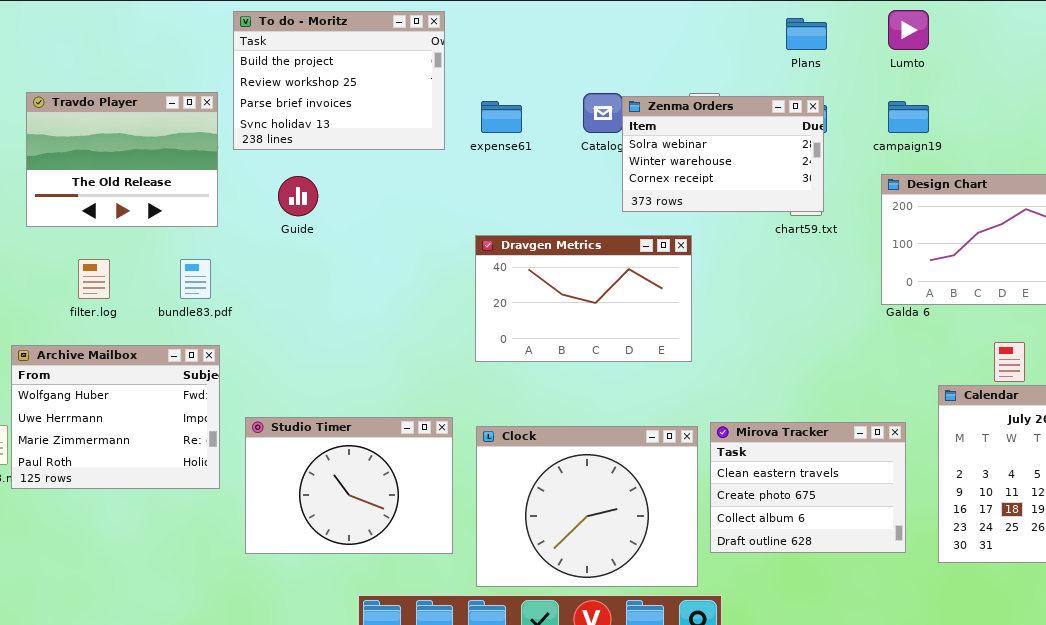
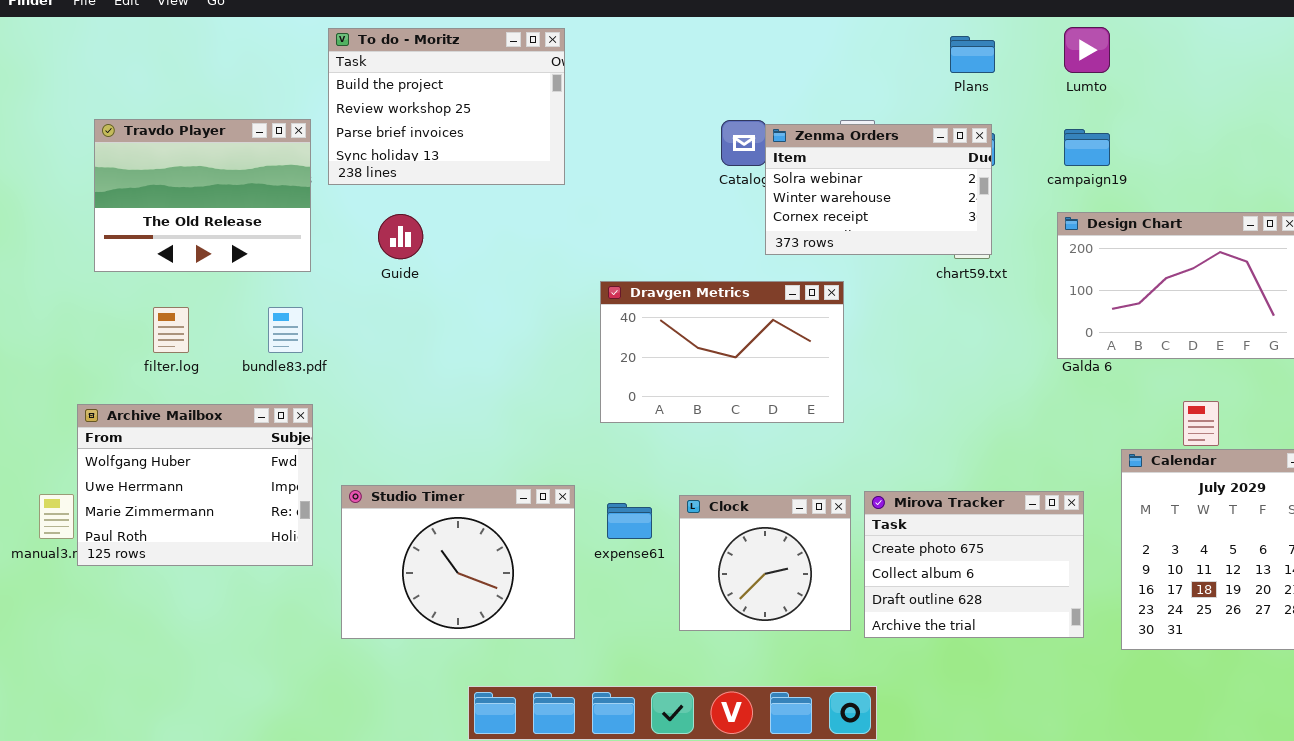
expense61: [481,101,522,133] -> [607,503,652,539], moved
Mirova Tracker: [710,422,906,553] -> [864,491,1084,638], scrolled down 1 row
Clock: [476,426,698,587] -> [679,495,851,631], resized

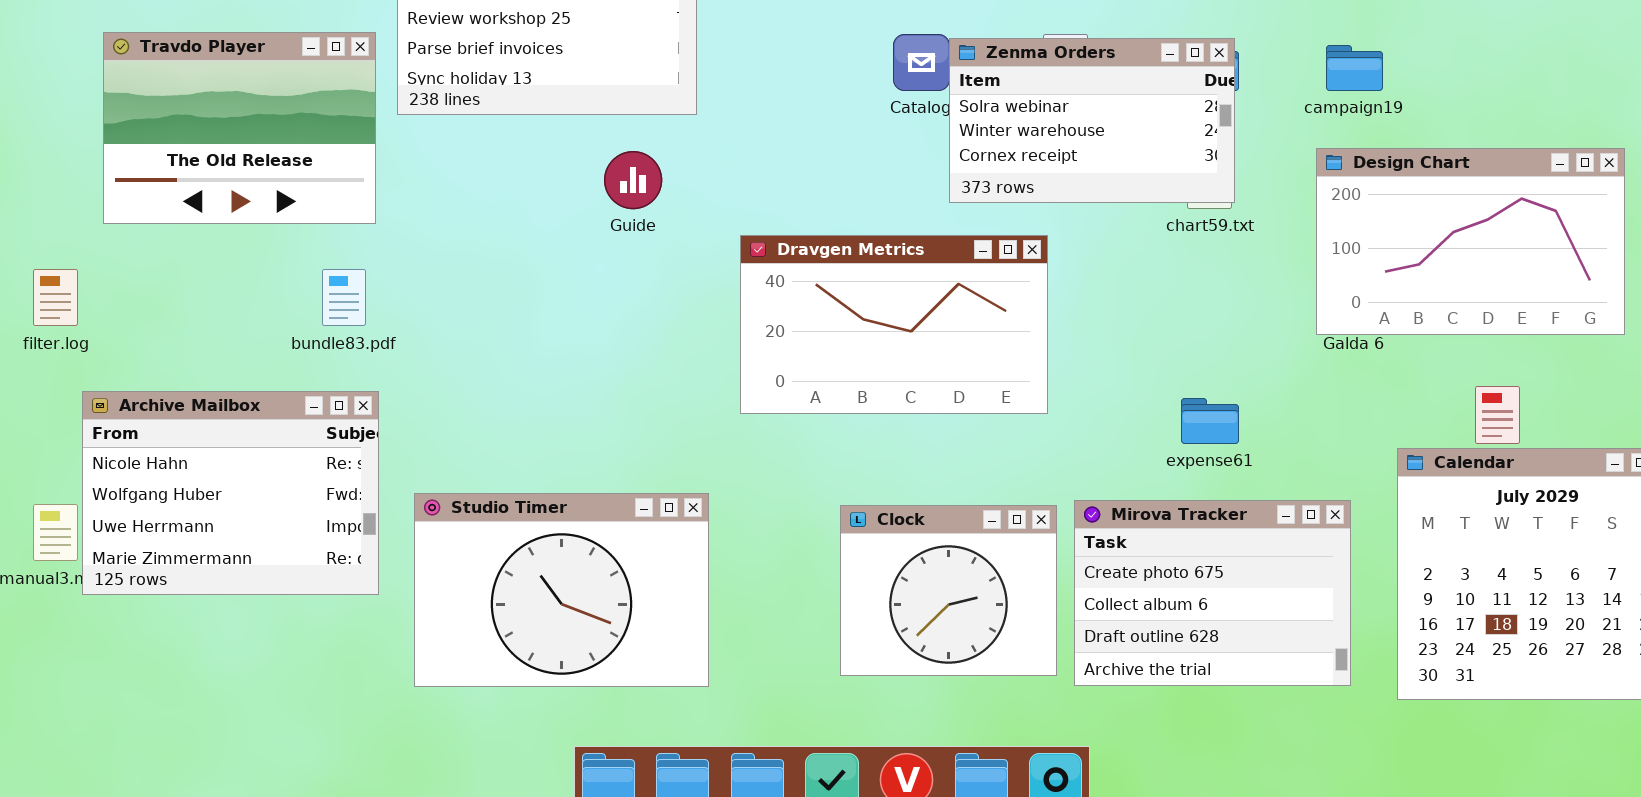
Guide: [378,214,423,259] -> [604,151,662,209], moved
filter.log: [153,307,189,353] -> [33,269,78,326], moved
Archive Mailbox: [77,404,313,566] -> [82,391,379,595], scrolled up 1 row
expense61: [607,503,652,539] -> [1181,398,1239,444], moved

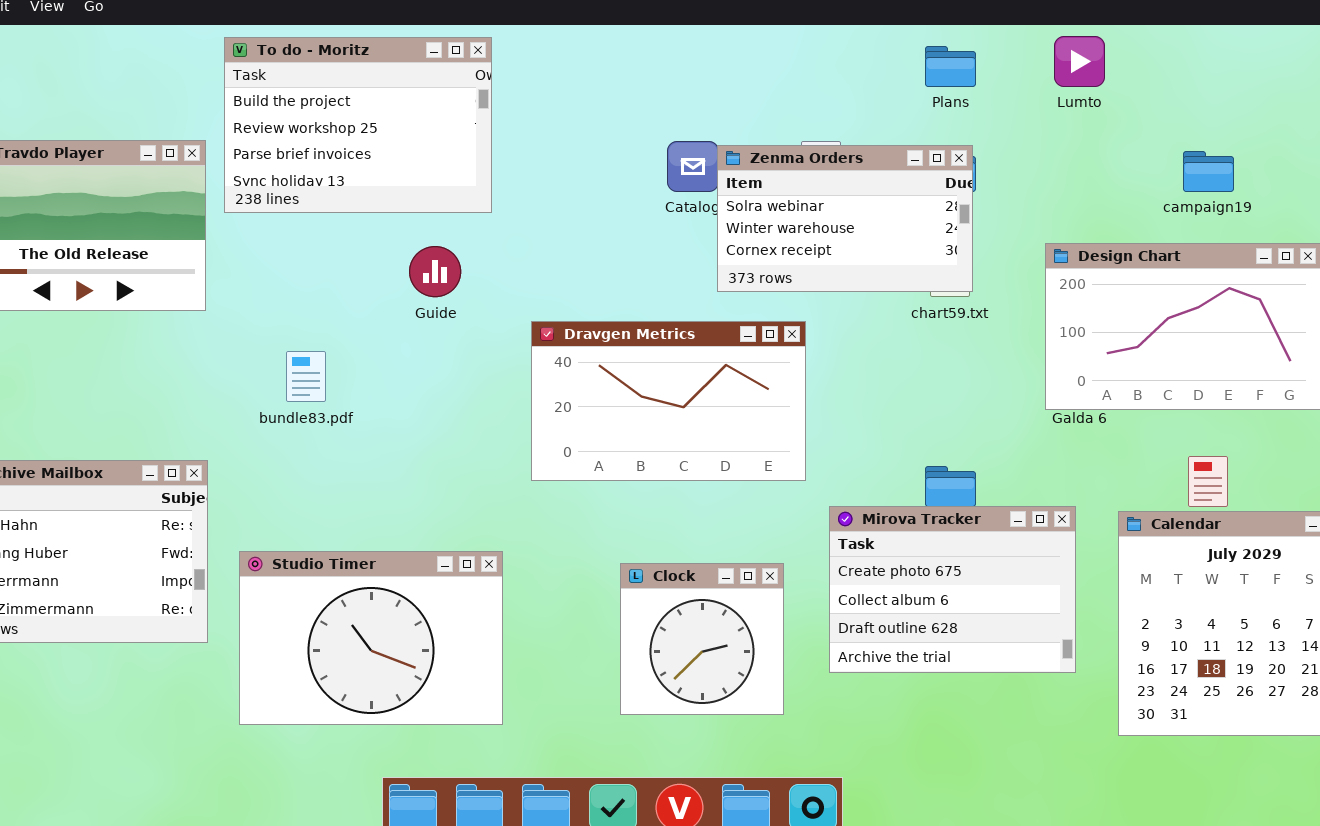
campaign19: [1326,45,1383,91] -> [1183,151,1234,192], moved
bundle83.pdf: [322,269,366,326] -> [286,351,326,402], moved
Mirova Tracker: [1074,500,1351,686] -> [829,506,1076,673], moved
Clock: [840,505,1057,676] -> [620,563,784,715], resized

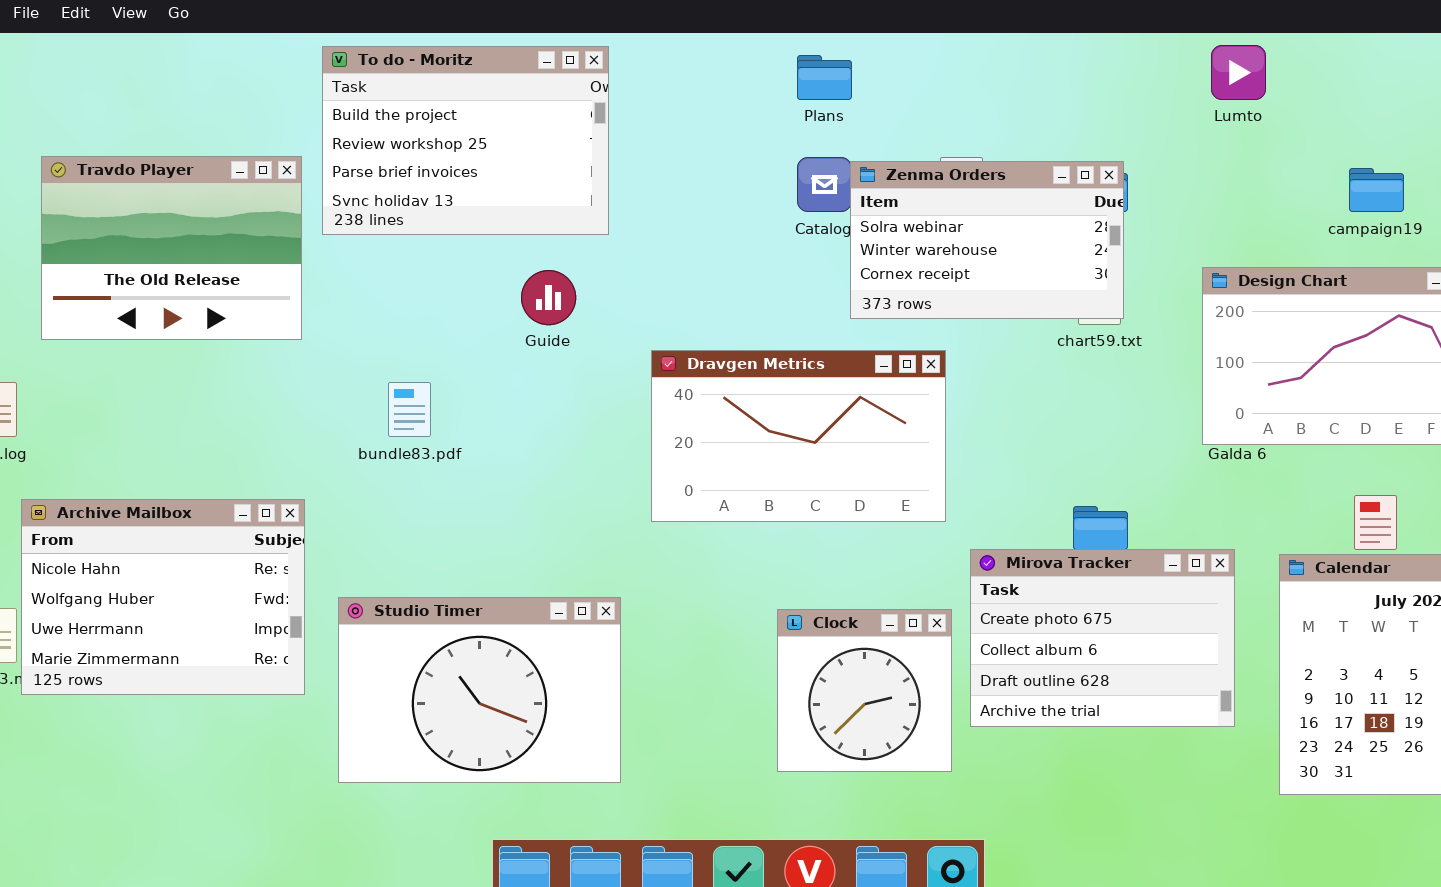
Plans: [925,46,976,87] -> [797,55,852,100], moved
Clock: [620,563,784,715] -> [777,609,952,772], moved

